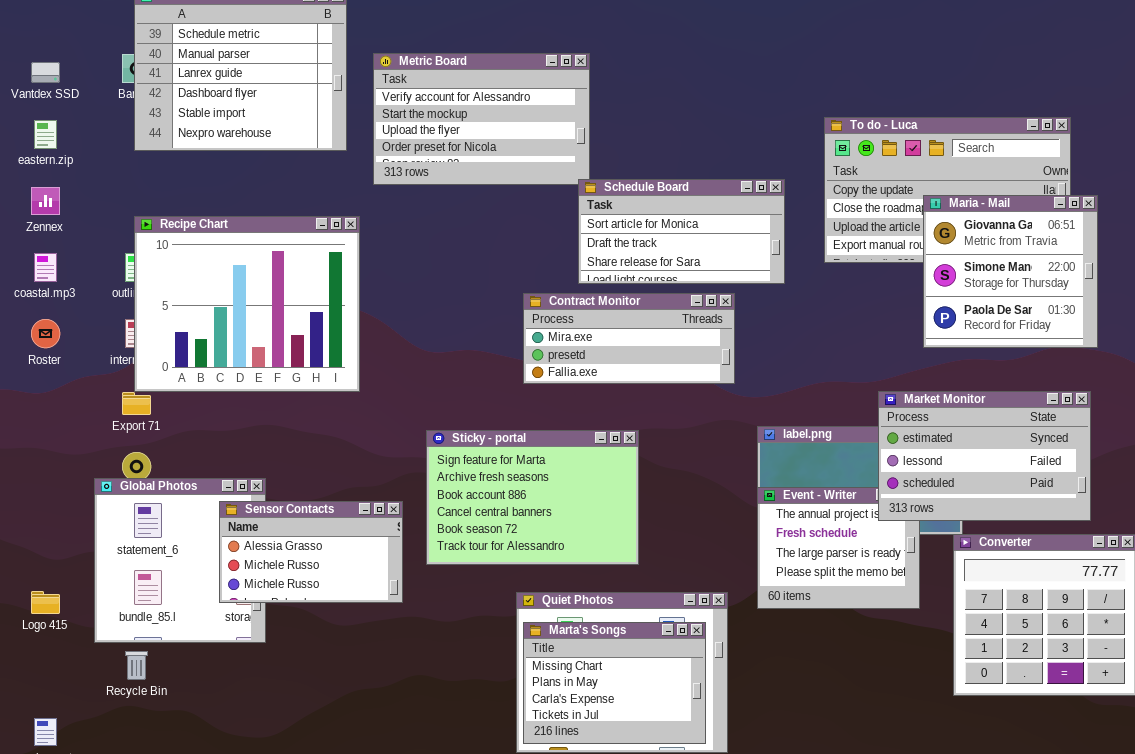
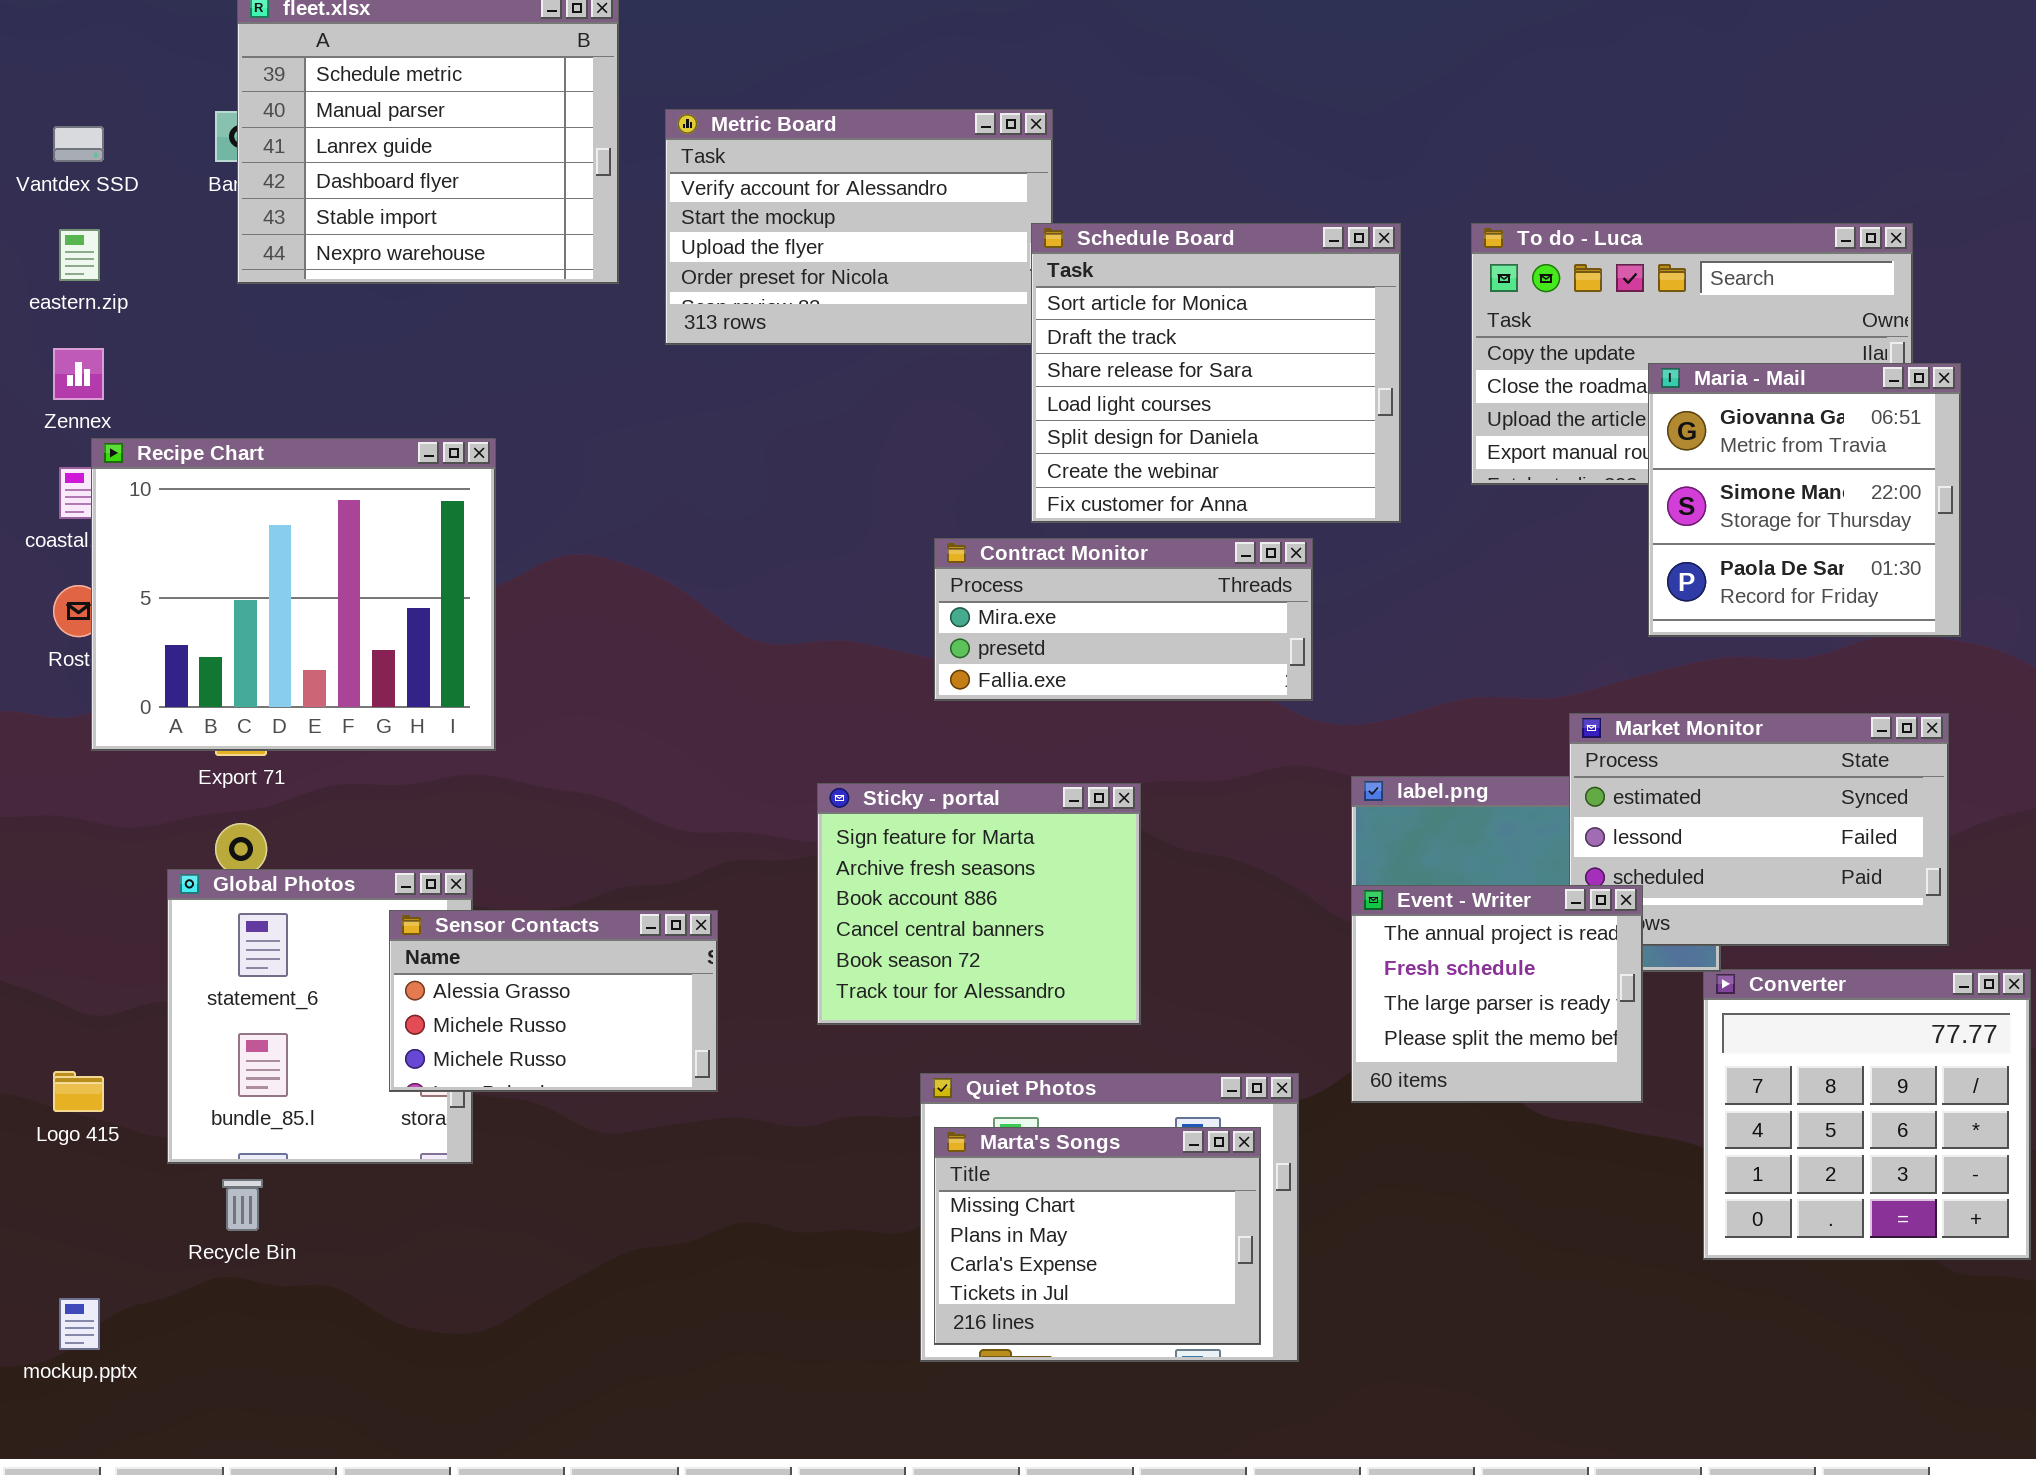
Schedule Board: [578,179,785,284] -> [1031,223,1401,523], resized
Recipe Chart: [134,216,360,392] -> [91,438,496,751], moved
Sticky - portal: [426,430,639,565] -> [817,783,1141,1025], resized
Event - Writer: [757,487,920,609] -> [1351,885,1643,1103], raised

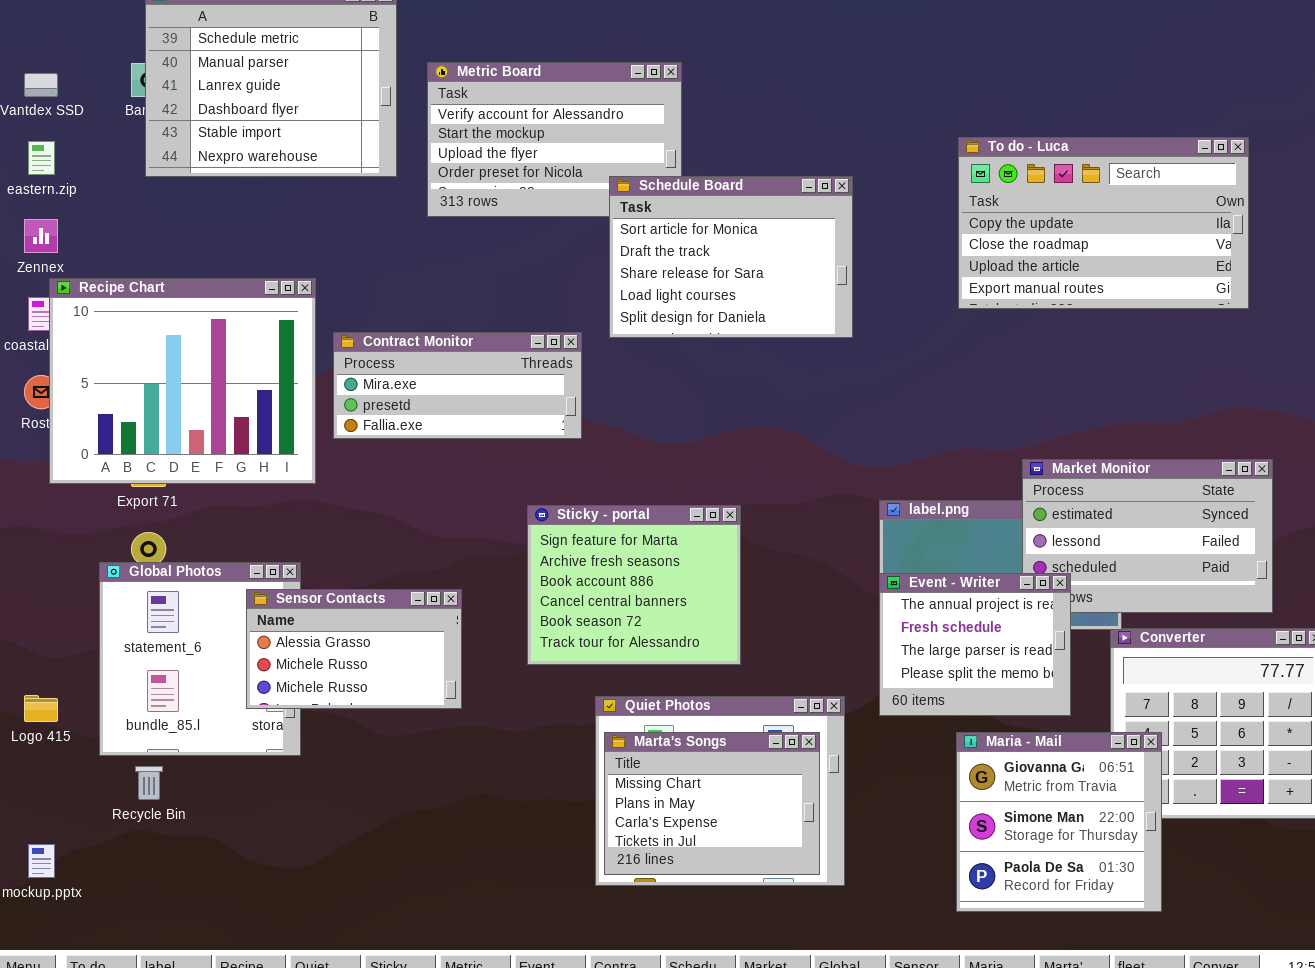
Schedule Board: [1031,223,1401,523] -> [609,176,853,338], moved, resized
Maria - Mail: [1648,363,1961,637] -> [956,732,1162,912], moved
Contract Monitor: [934,538,1313,701] -> [333,332,582,439], moved

